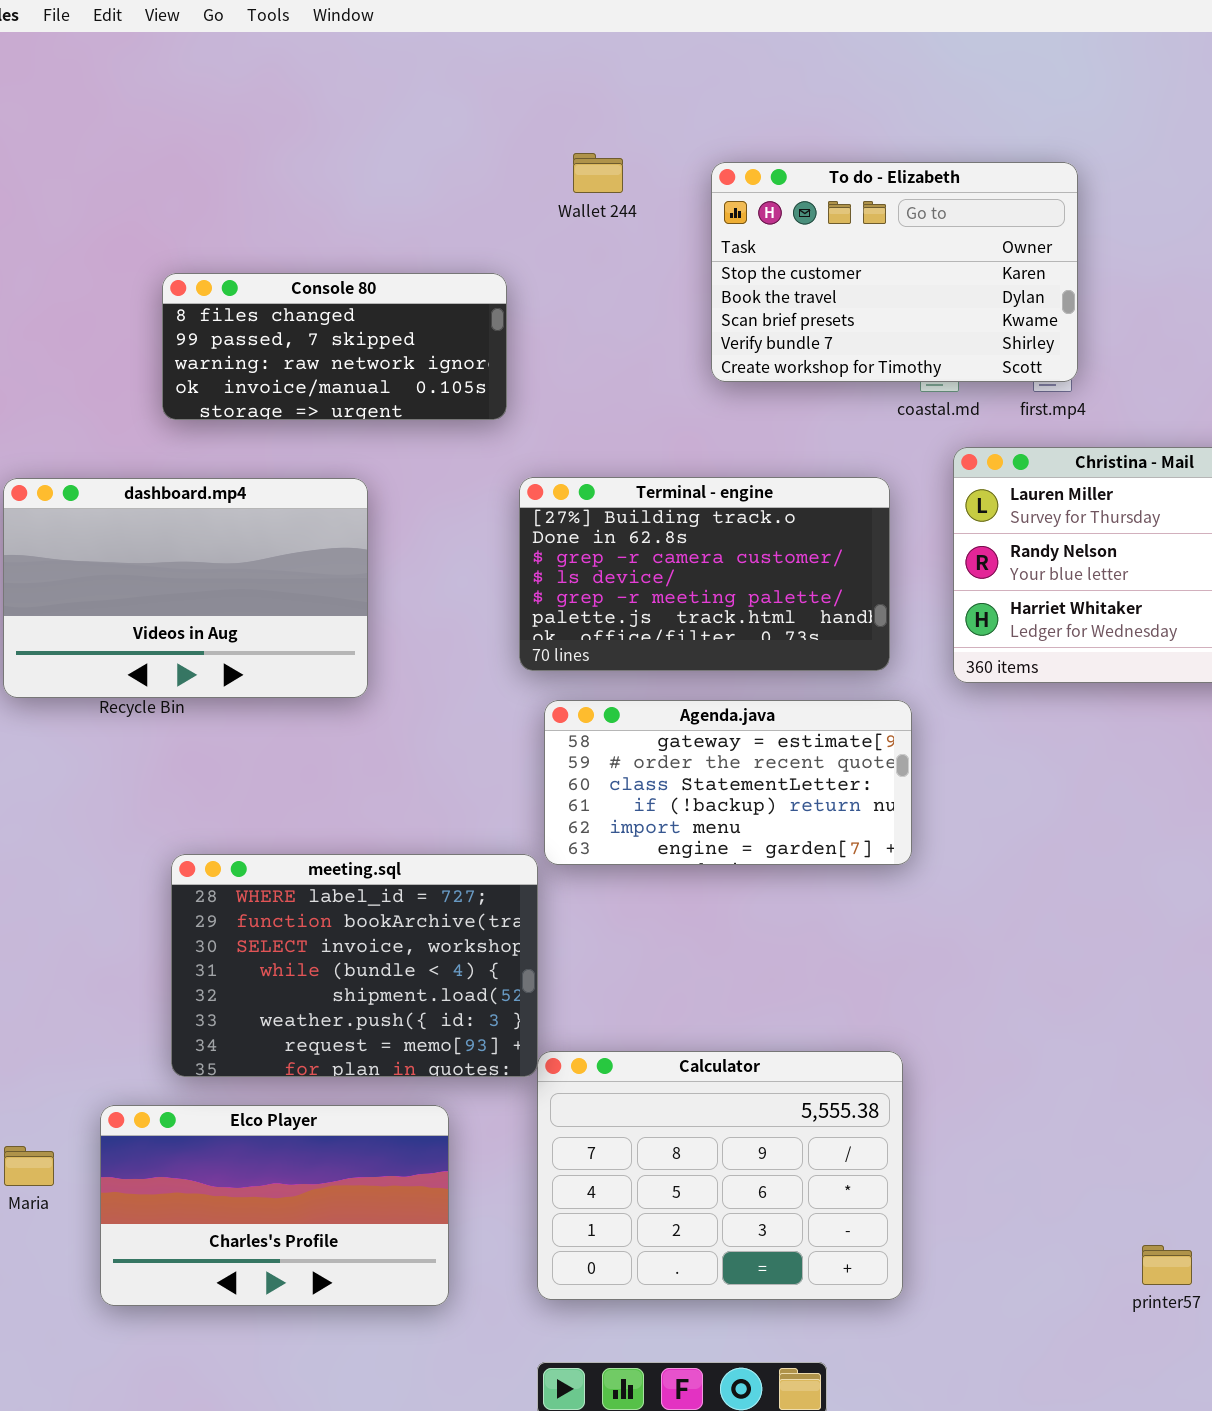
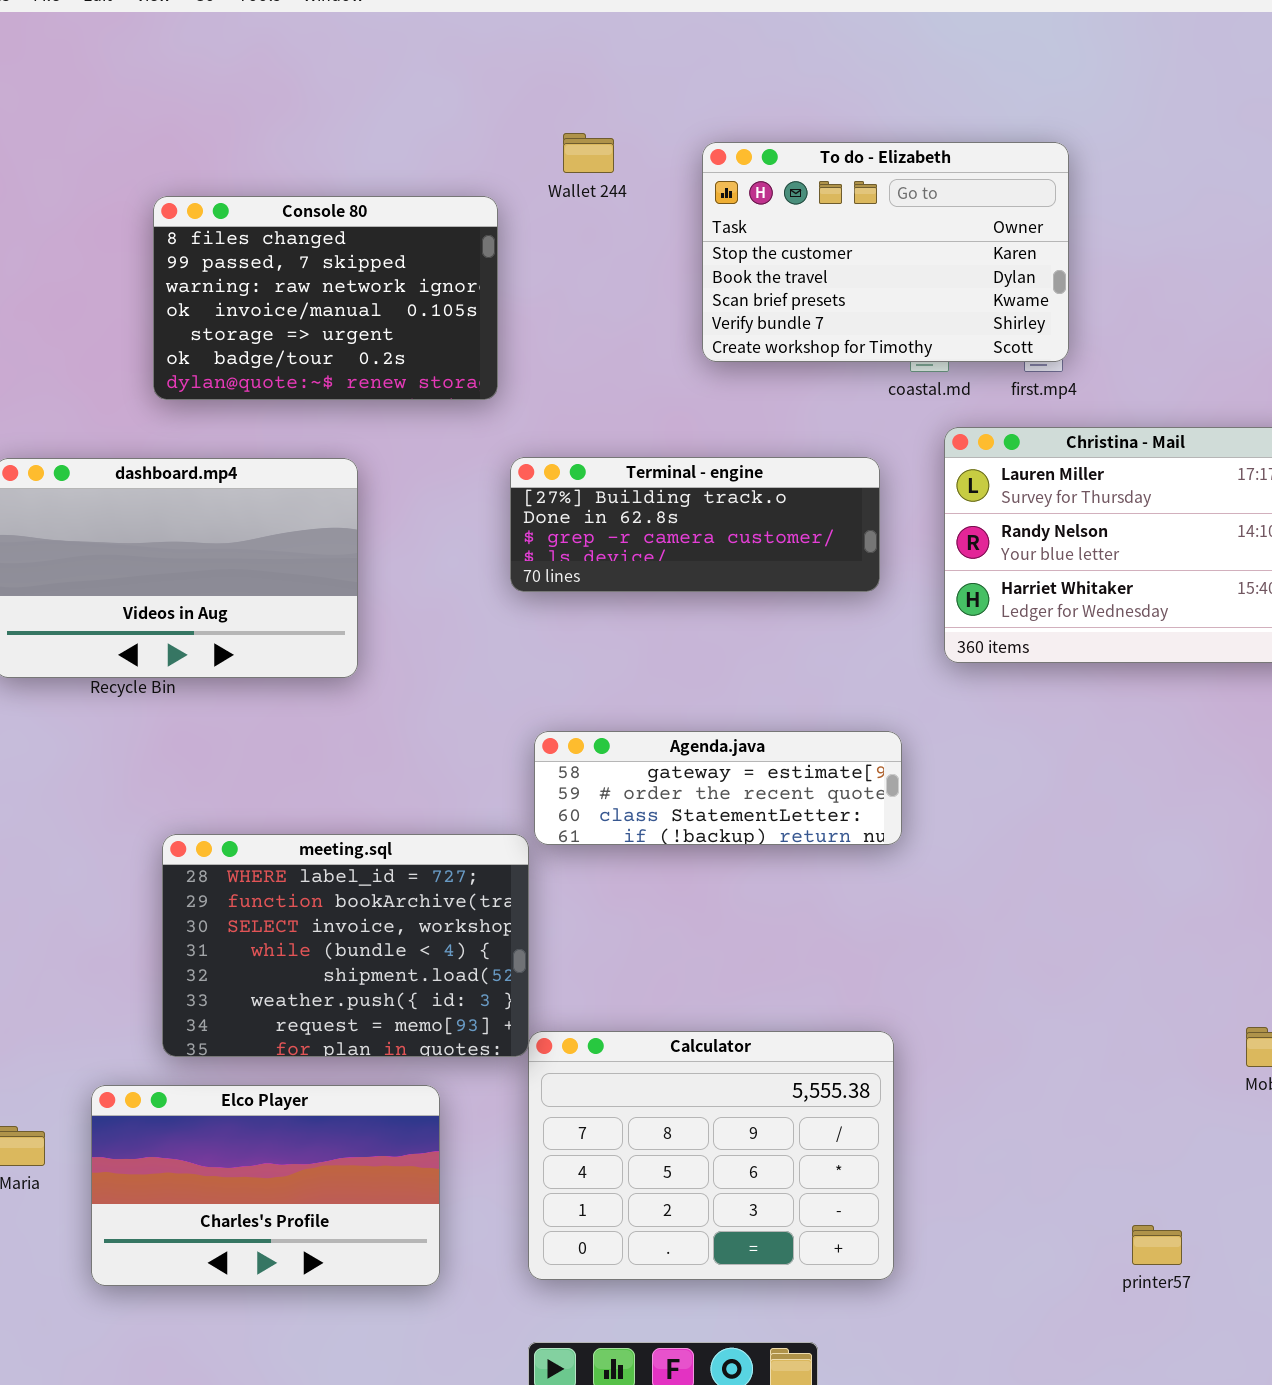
Console 80: [162,273,507,420] -> [153,196,498,400], resized
Terminal - engine: [519,477,890,671] -> [510,457,880,592], resized
Agenda.java: [544,700,912,865] -> [534,731,902,845], resized

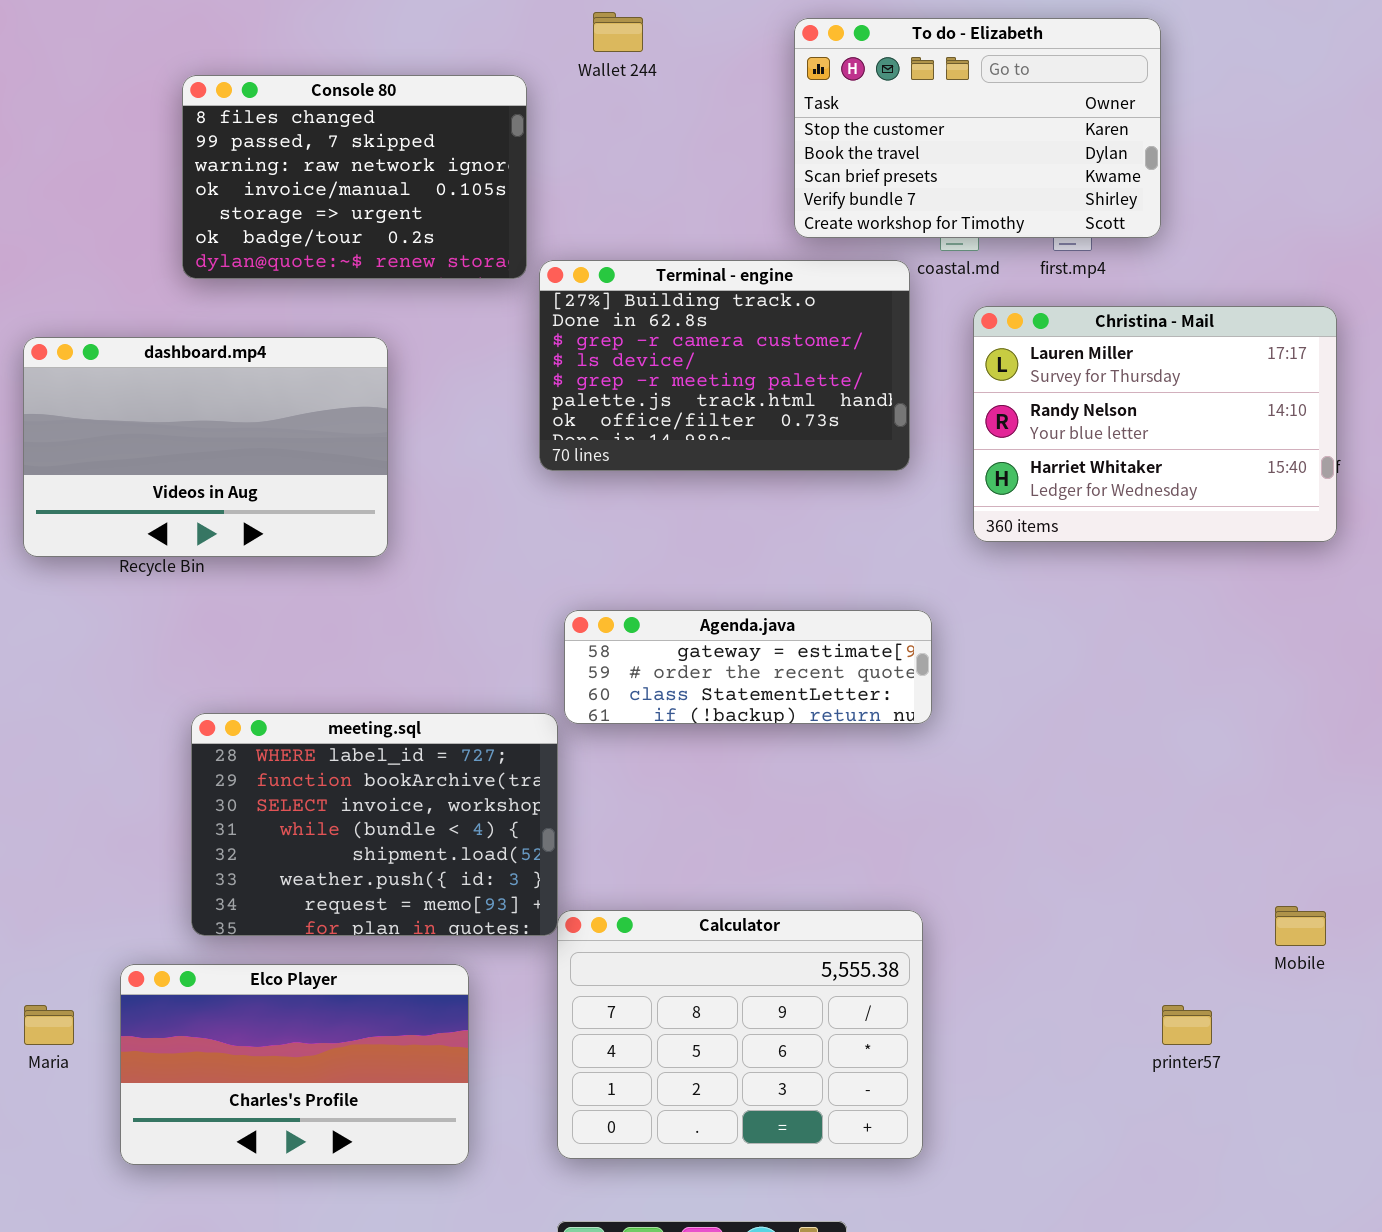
To do - Elizabeth: [702,142,1069,362] -> [794,18,1161,238], moved
Terminal - engine: [510,457,880,592] -> [539,260,910,471], resized
printer57: [1132,1225,1182,1265] -> [1162,1005,1212,1045], moved

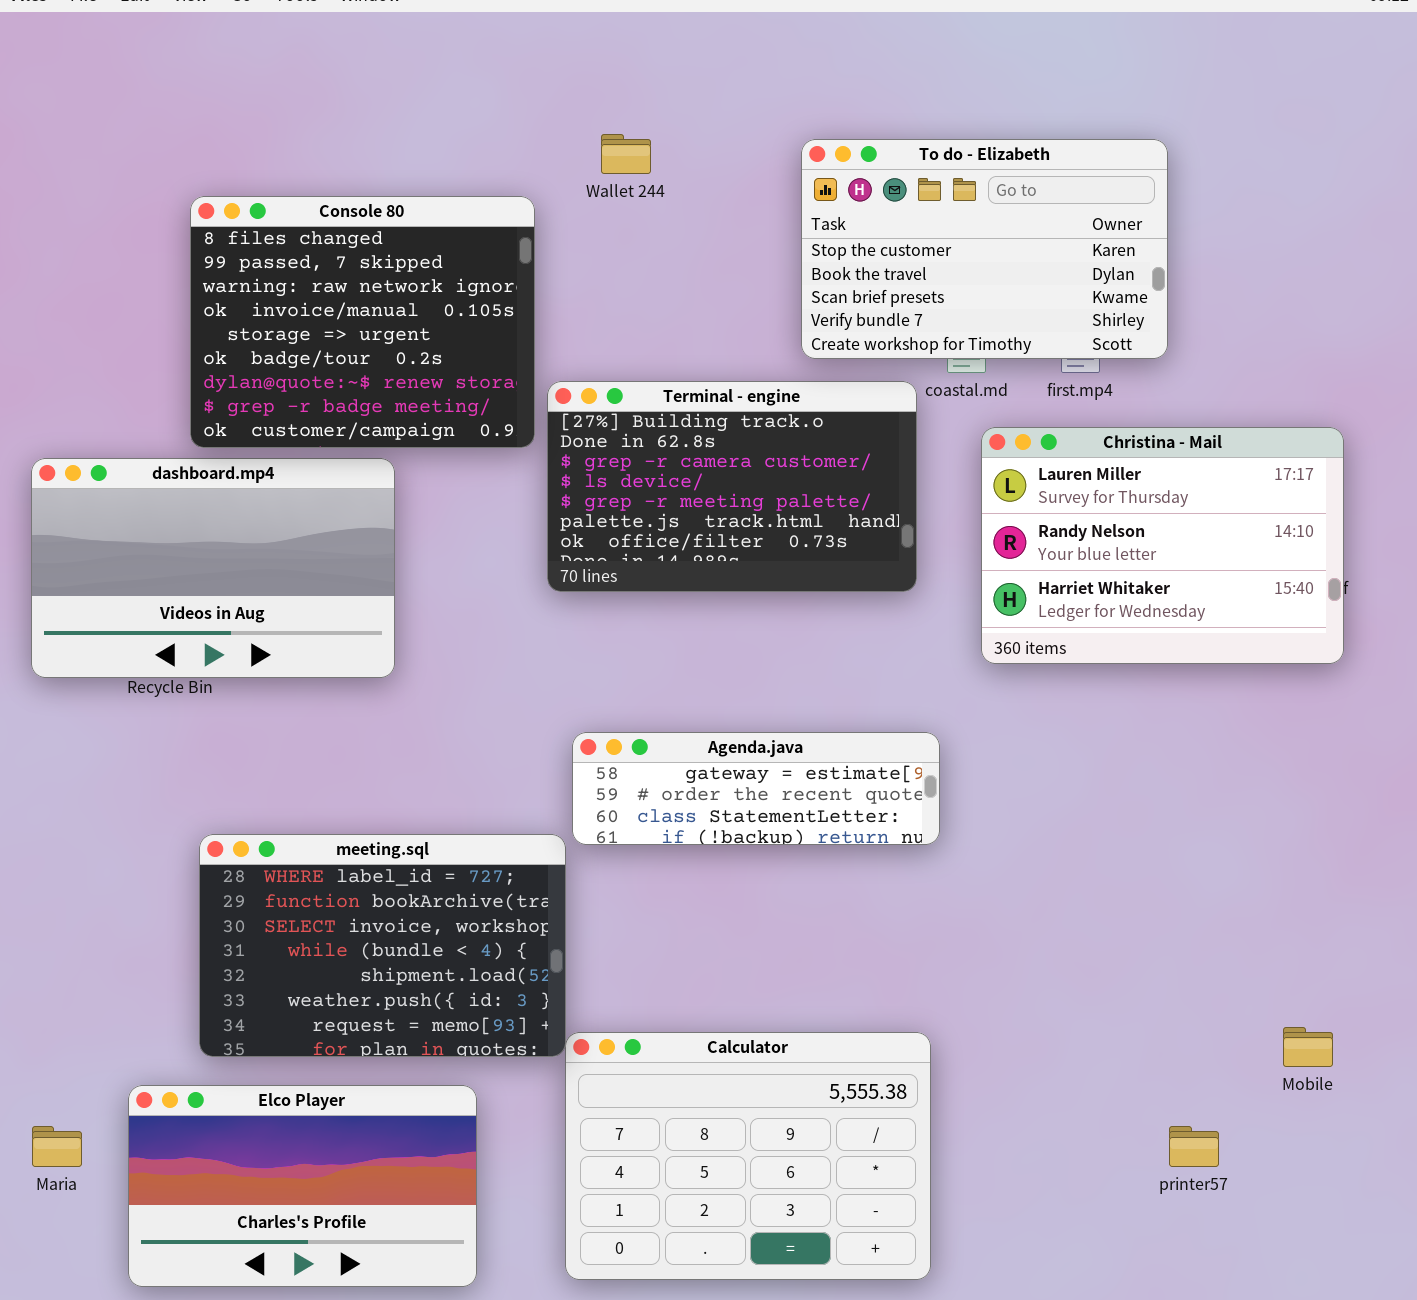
Console 80: [182,75,527,279] -> [190,196,535,448], resized

